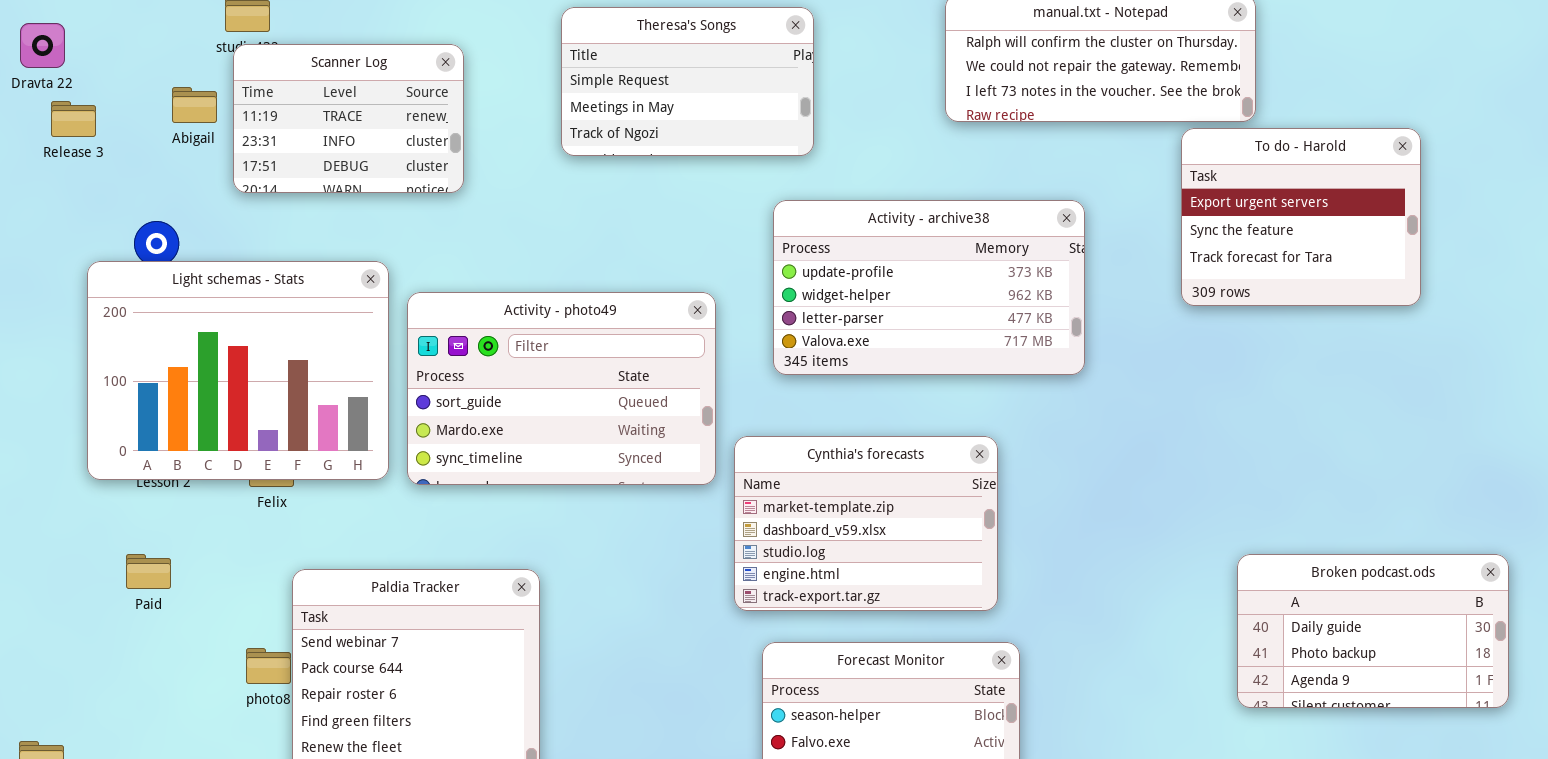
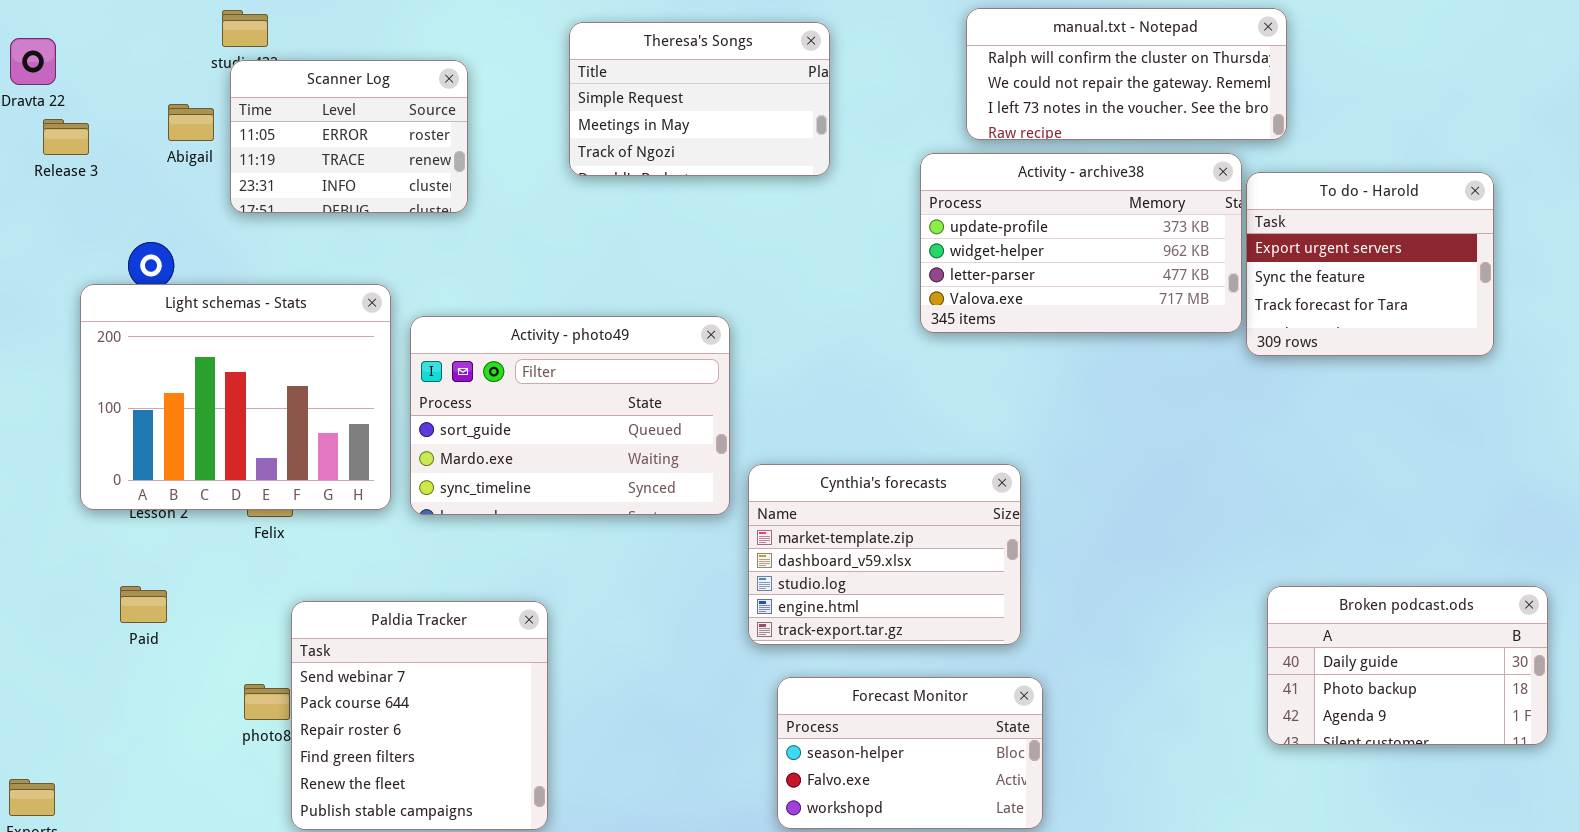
Scanner Log: [233,44,464,193] -> [230,60,468,213], scrolled up 1 row
To do - Harold: [1181,128,1421,306] -> [1246,172,1494,356], moved
Activity - archive38: [773,200,1085,375] -> [920,153,1242,333], moved

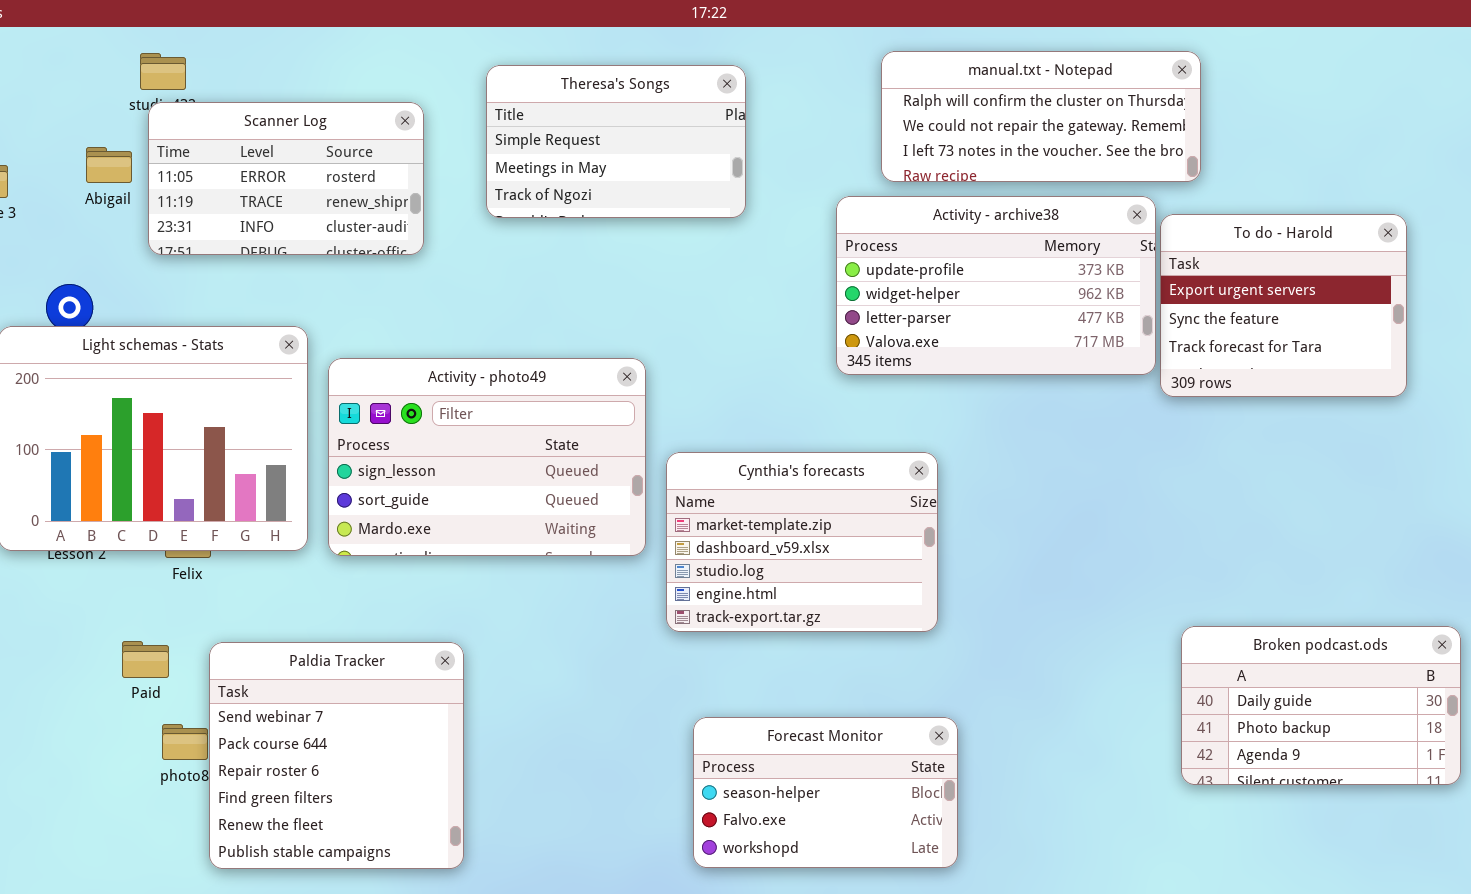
Scanner Log: [230,60,468,213] -> [148,102,424,255], resized
Activity - photo49: [410,316,730,515] -> [328,358,646,556], scrolled up 1 row
Cynthia's forecasts: [748,464,1021,645] -> [666,452,938,632], moved
Paid: [120,586,167,623] -> [122,641,169,678], moved

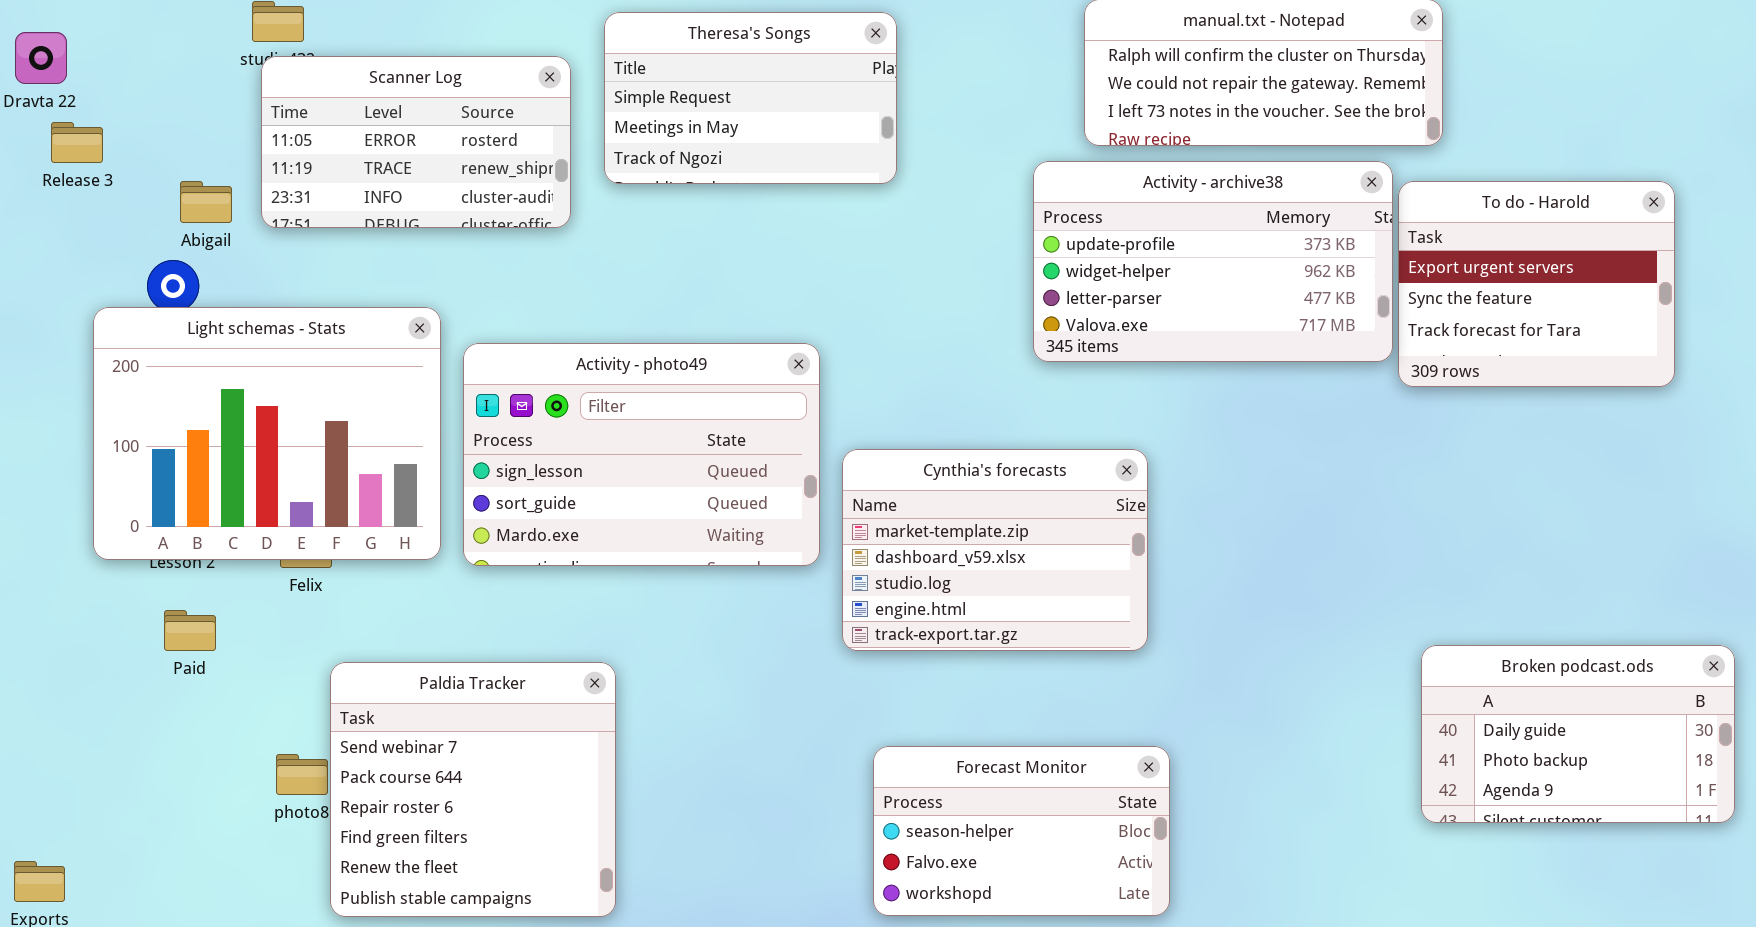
Theresa's Songs: [486,65,746,218] -> [604,12,897,184], moved
Abigail: [86,147,132,183] -> [180,181,232,223], moved
Paid: [122,641,169,678] -> [164,610,216,651], moved

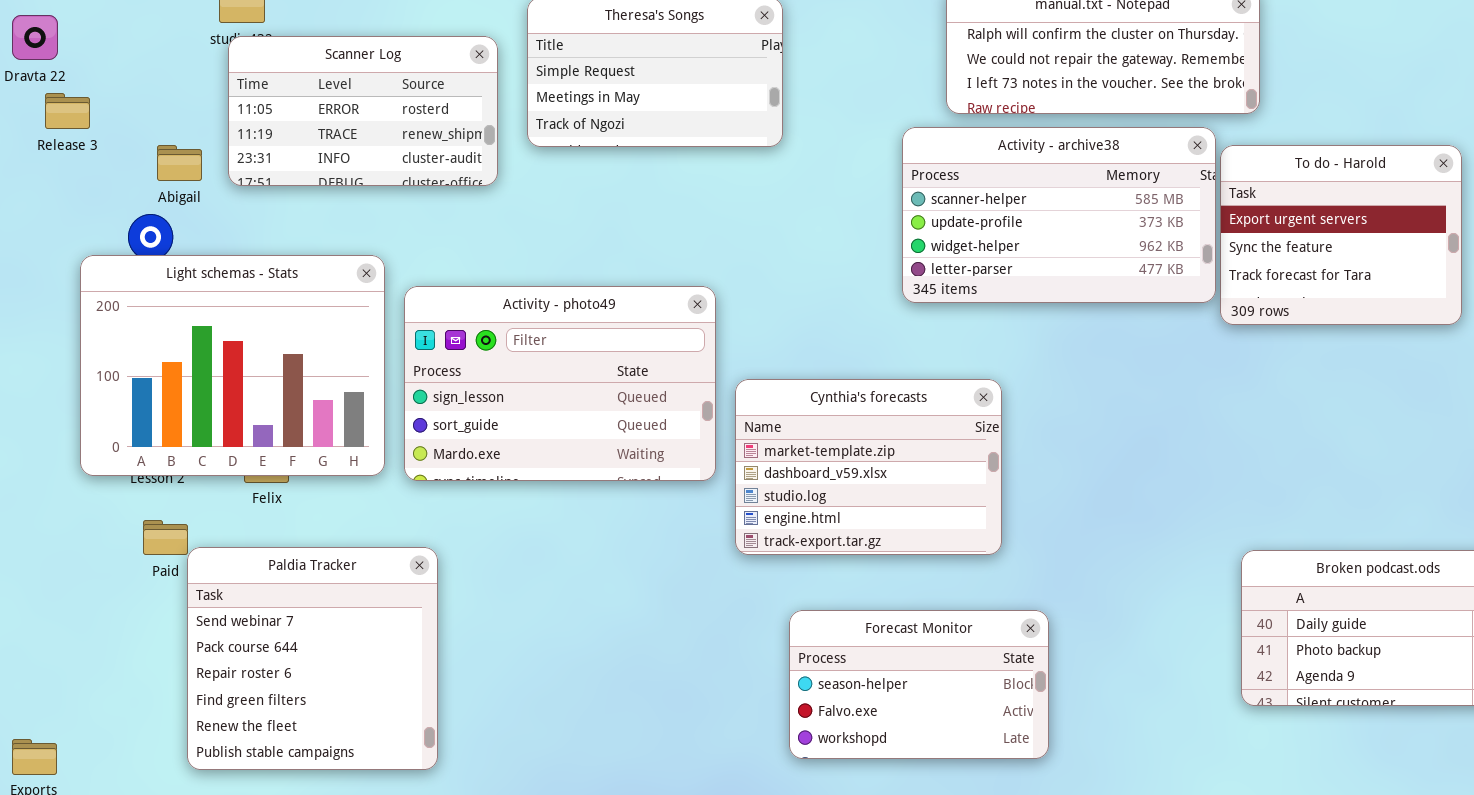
Activity - archive38: [1033,161,1393,362] -> [902,127,1216,303], scrolled up 1 row
Paldia Tracker: [330,662,616,917] -> [187,547,438,770], moved
Forecast Monitor: [873,746,1170,916] -> [789,610,1049,759], moved

